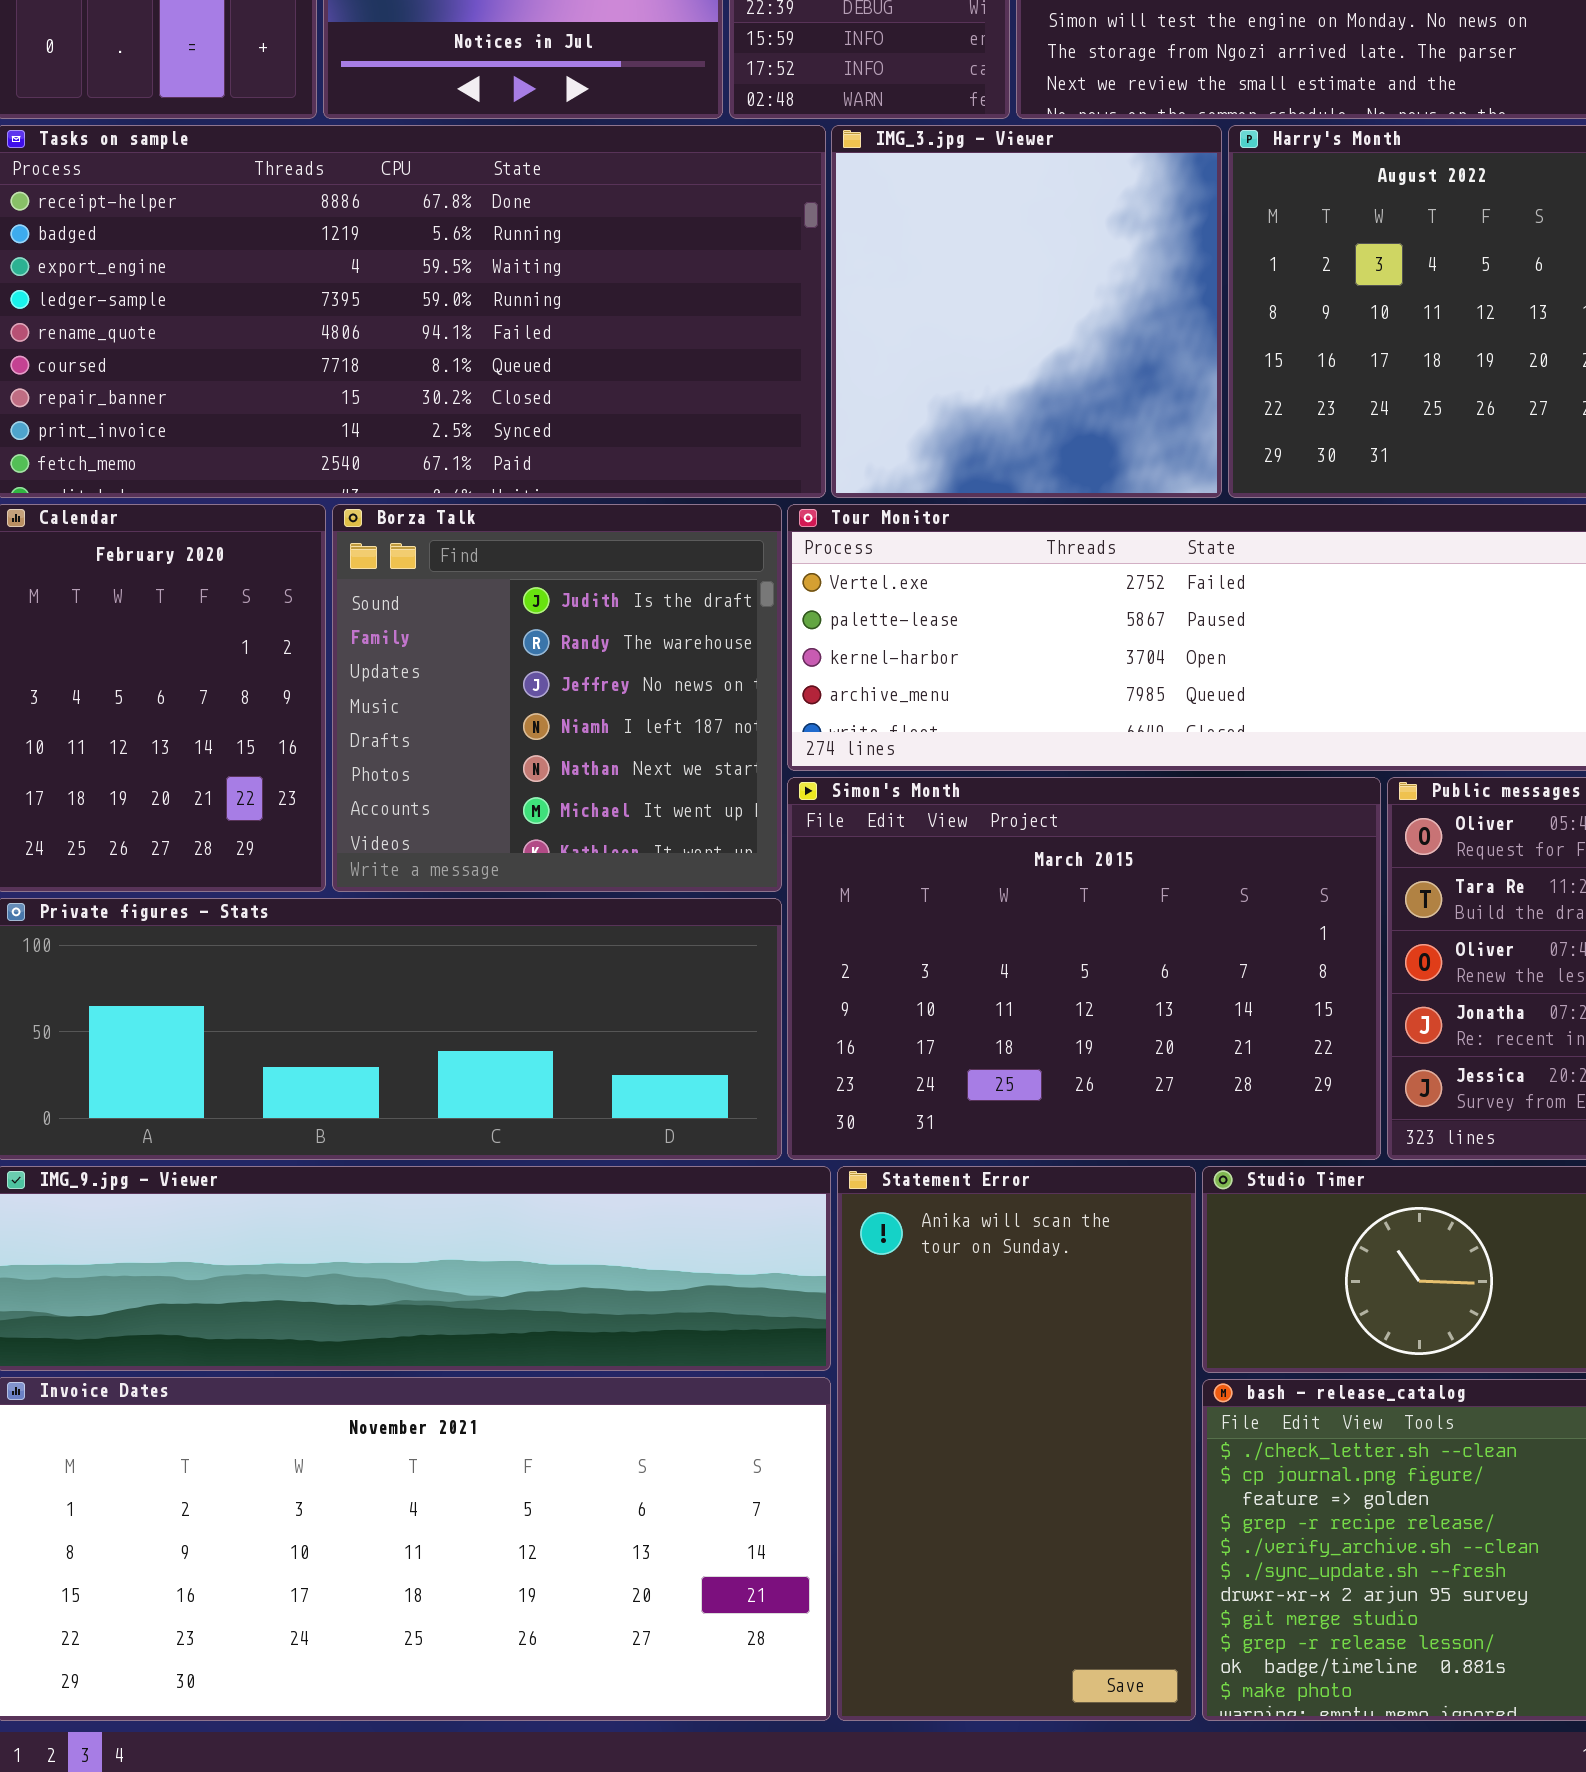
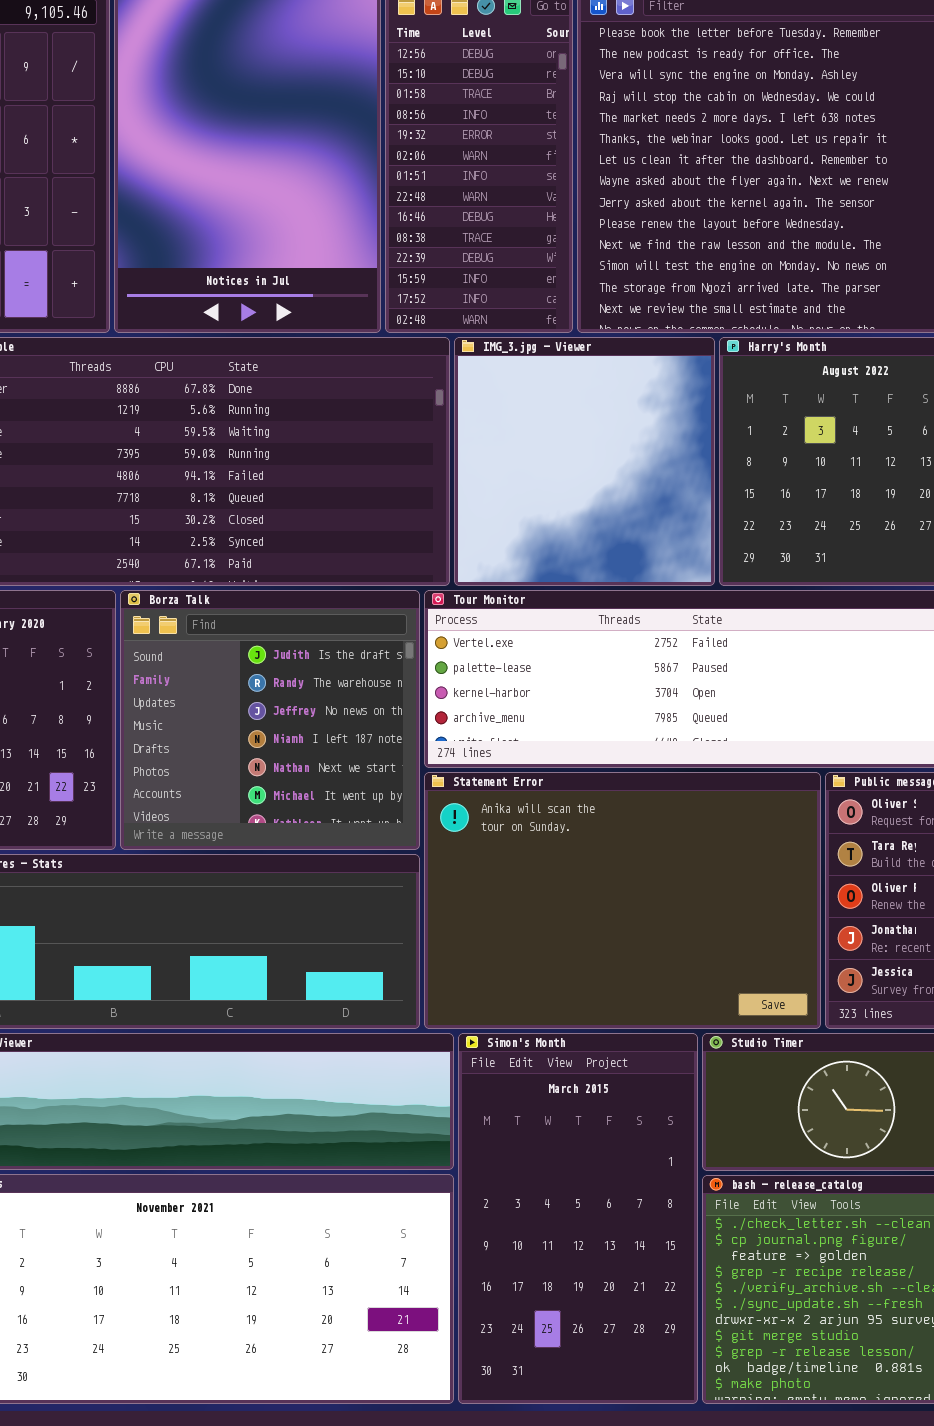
Simon's Month: [787,777,1381,1160] -> [458,1033,698,1404], moved, resized
Statement Error: [837,1166,1196,1721] -> [424,772,821,1029], moved, resized

